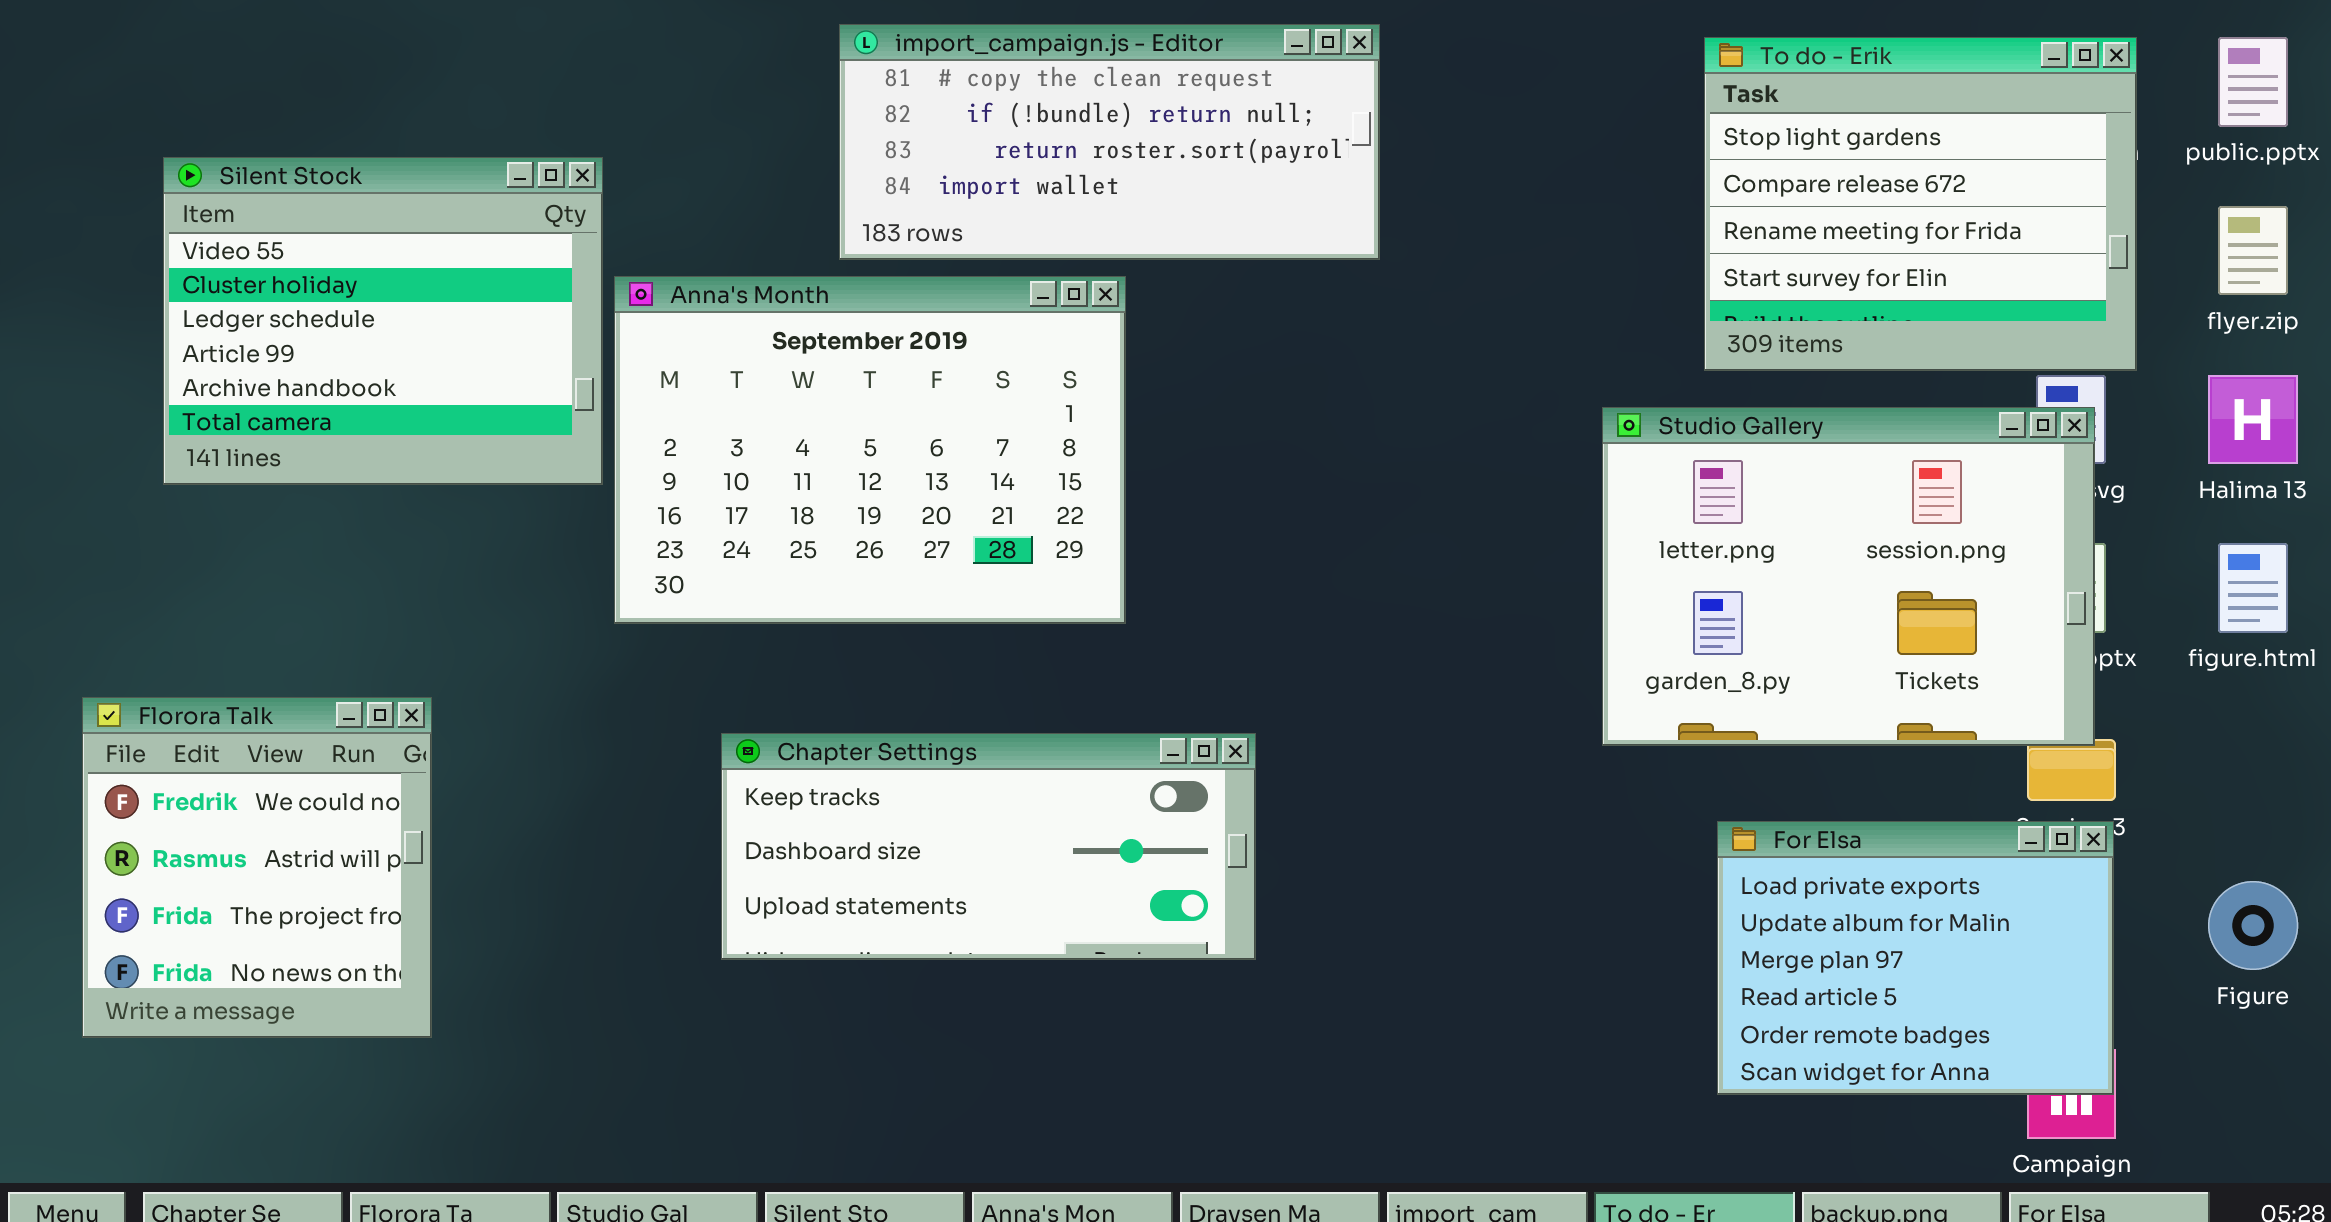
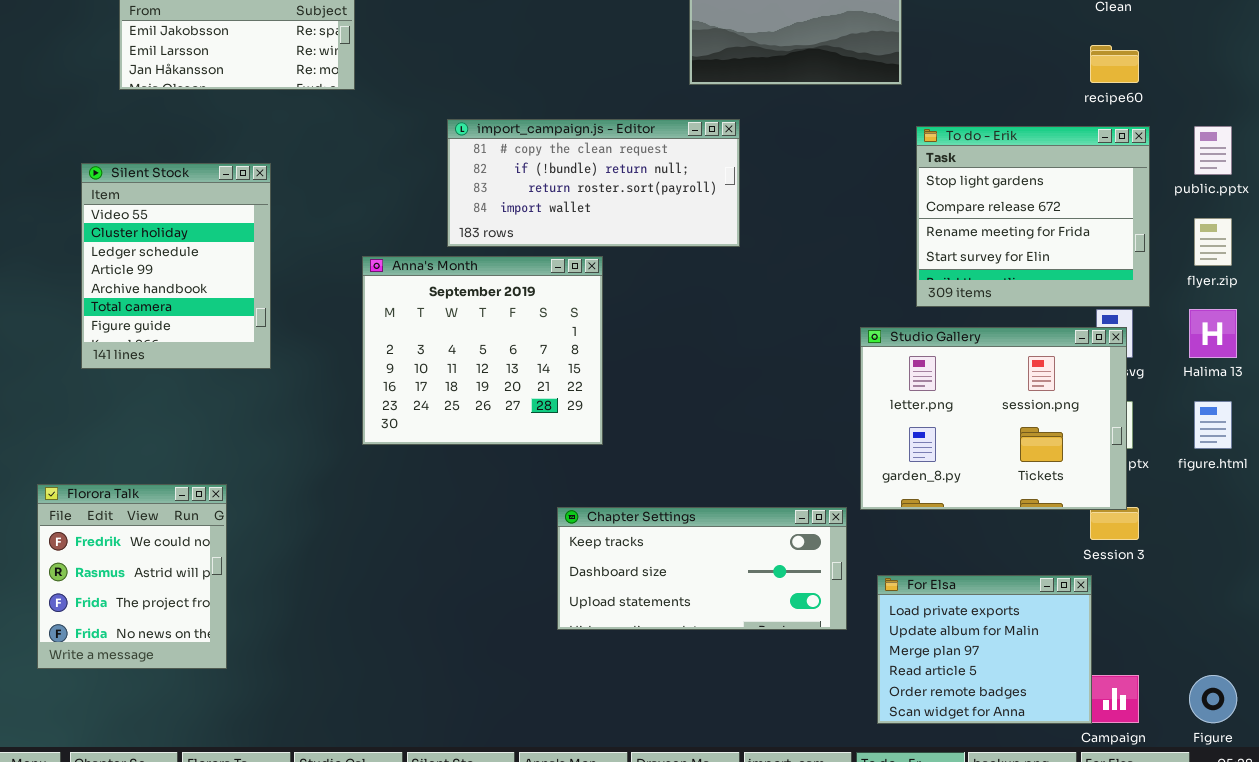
Silent Stock: [163,157,603,485] -> [81,163,271,369], resized
Anna's Month: [614,276,1126,624] -> [362,256,603,445], resized
Chapter Settings: [721,733,1256,960] -> [557,507,847,630], moved
For Elsa: [1717,821,2114,1095] -> [877,575,1092,724], moved
Figure: [2208,881,2298,970] -> [1189,675,1237,723], moved

